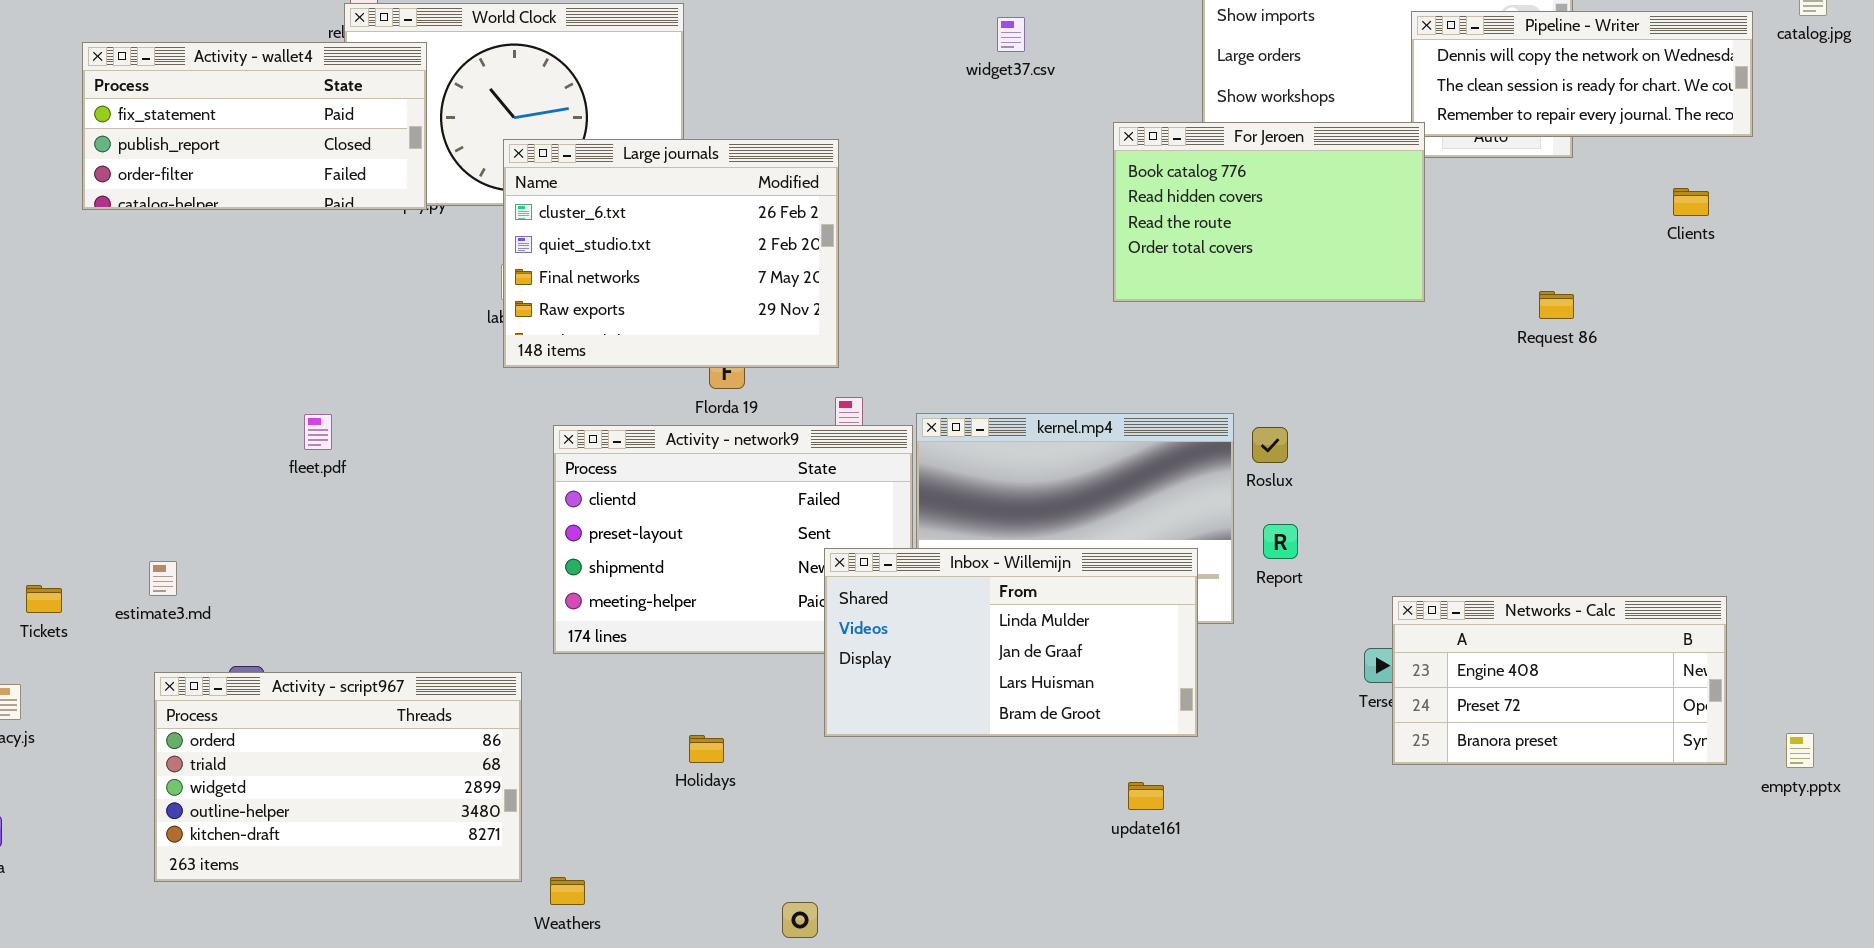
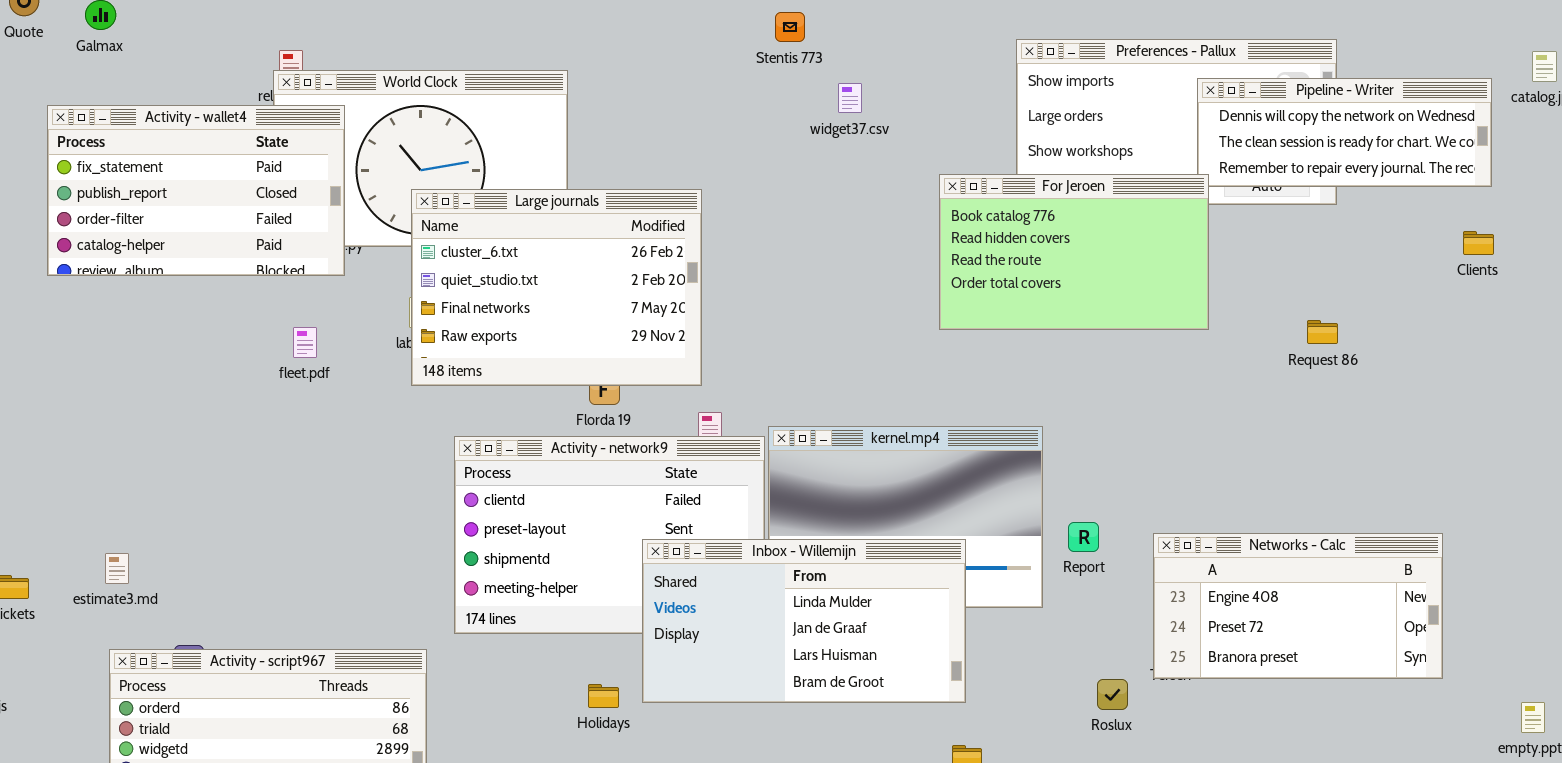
Activity - wallet4: [82,42,427,210] -> [47,105,345,276], resized
Clients: [1673,188,1709,216] -> [1463,231,1494,255], moved
fleet.pdf: [304,414,332,450] -> [293,327,317,358], moved
Roslux: [1252,427,1288,463] -> [1097,679,1128,710], moved
Inbox - Willemijn: [824,548,1198,737] -> [642,539,966,703], moved
Networks - Calc: [1392,596,1727,765] -> [1153,533,1443,679], moved
Holidays: [689,735,724,763] -> [588,684,619,708], moved

